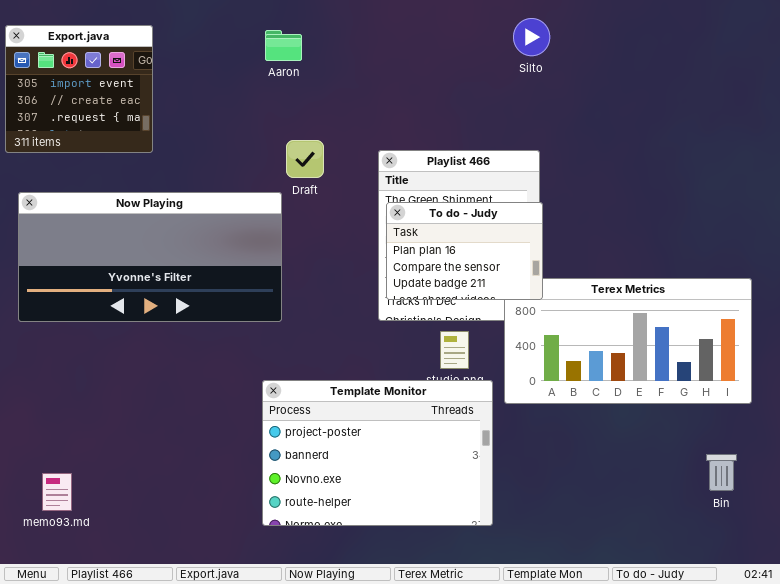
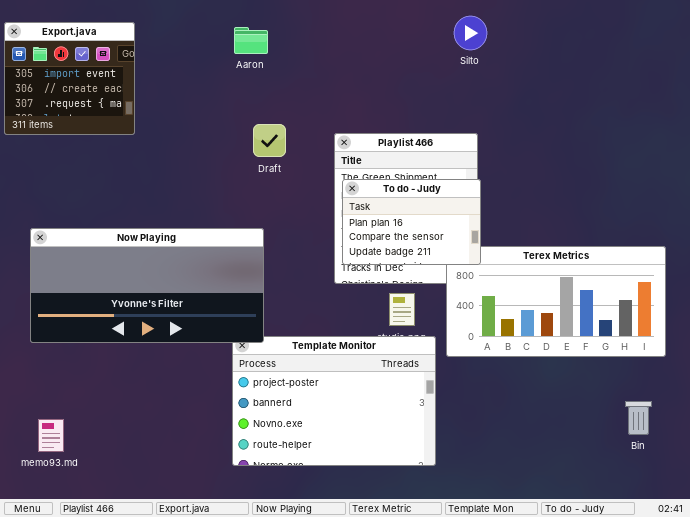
Now Playing: [18,192,282,322] -> [30,228,264,343], moved

